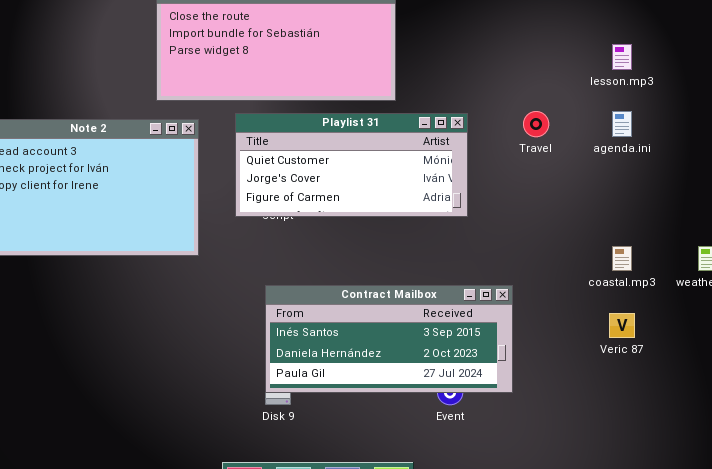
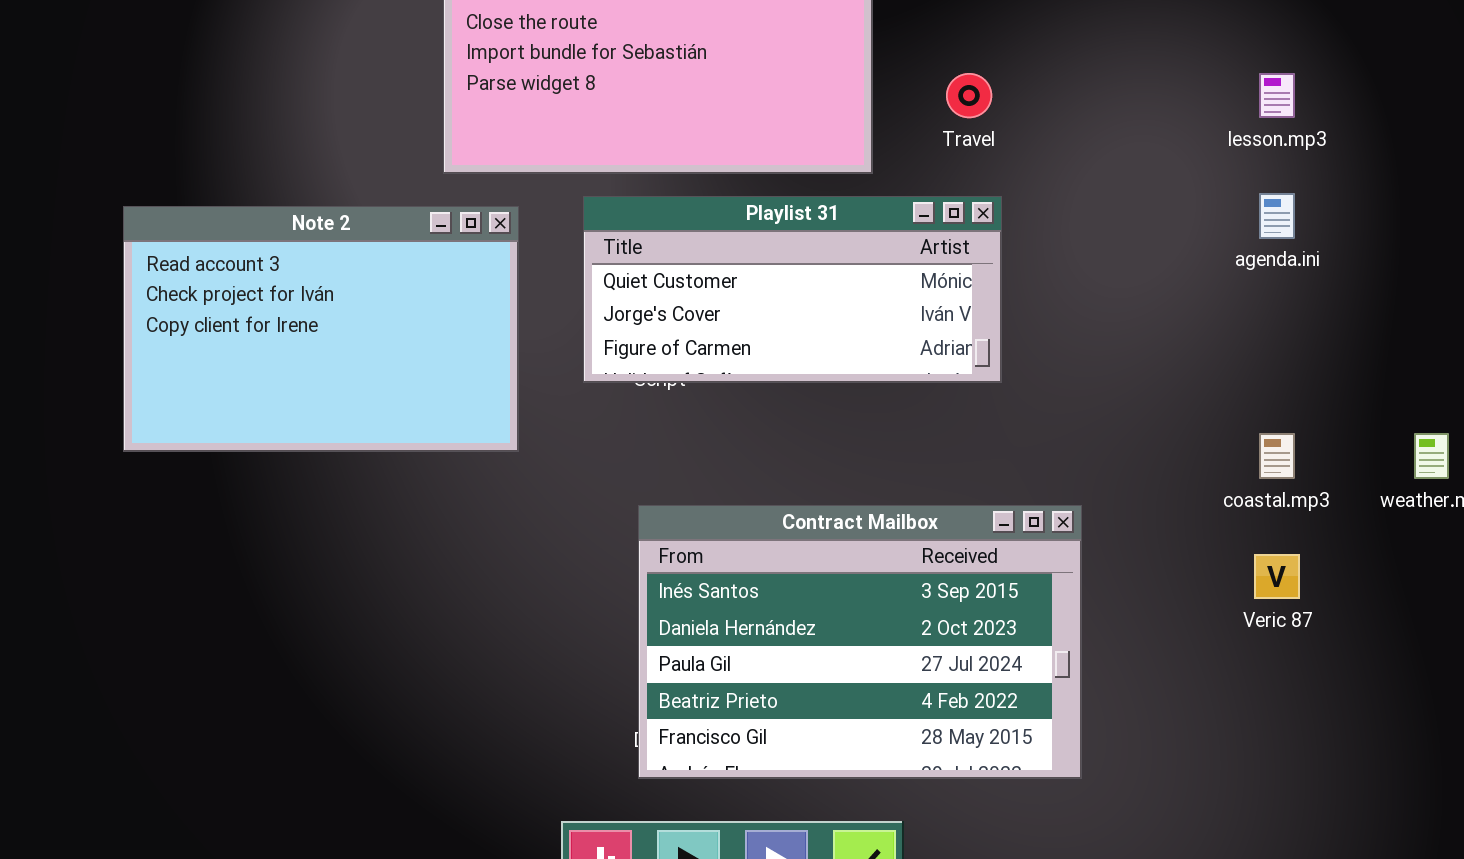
Travel: [523,111,549,137] -> [946,73,992,118], moved
Contract Mailbox: [265,285,513,393] -> [638,505,1082,779], resized

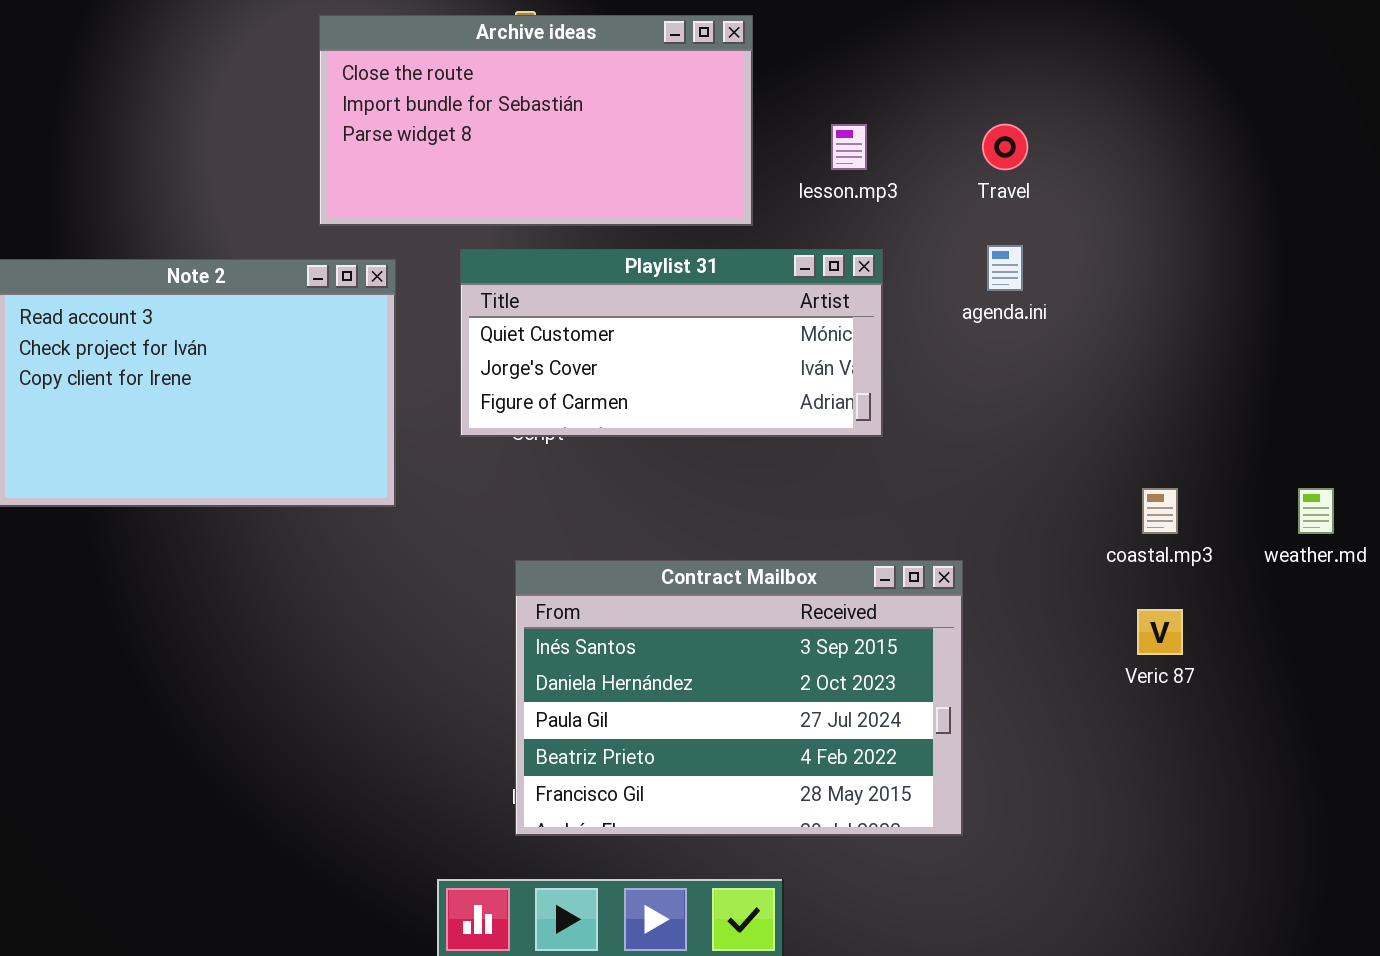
Travel: [946,73,992,118] -> [982,124,1028,170], moved
lesson.mp3: [1259,73,1295,118] -> [831,124,867,170], moved
agenda.ini: [1259,193,1295,239] -> [987,245,1023,291], moved

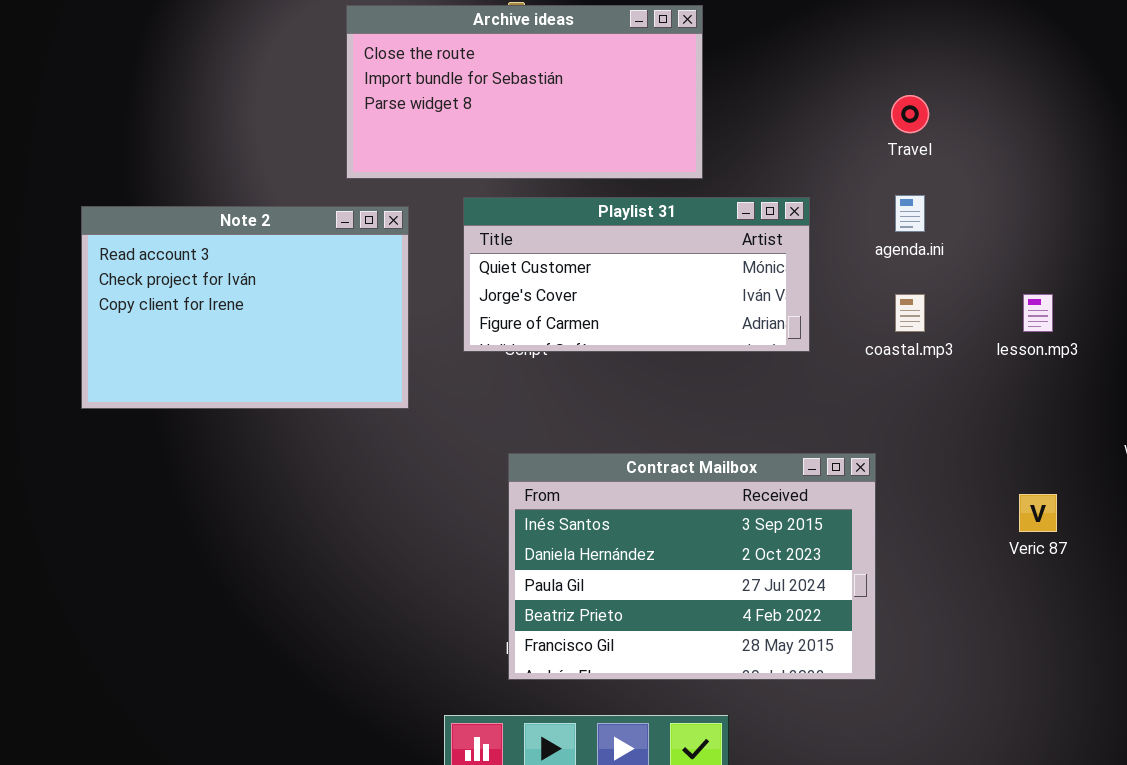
lesson.mp3: [831,124,867,170] -> [1023,294,1053,332], moved
coastal.mp3: [1142,488,1178,534] -> [895,294,925,332], moved

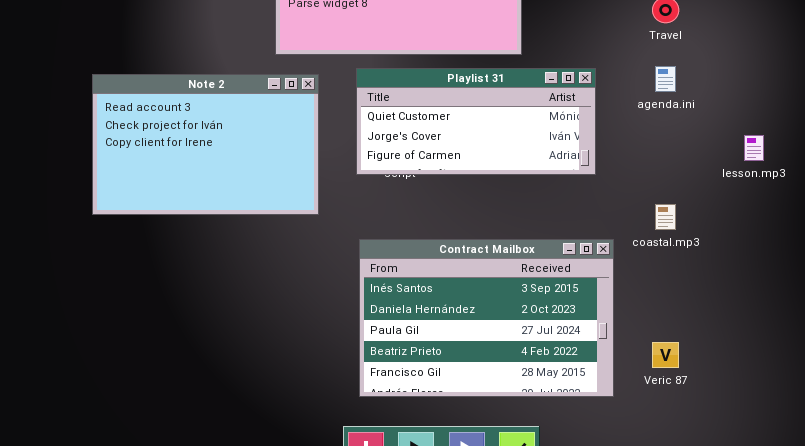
coastal.mp3: [895,294,925,332] -> [655,204,676,230], moved
Contract Mailbox: [508,453,876,680] -> [359,239,614,397], moved
Veric 87: [1019,494,1057,532] -> [652,342,679,368], moved

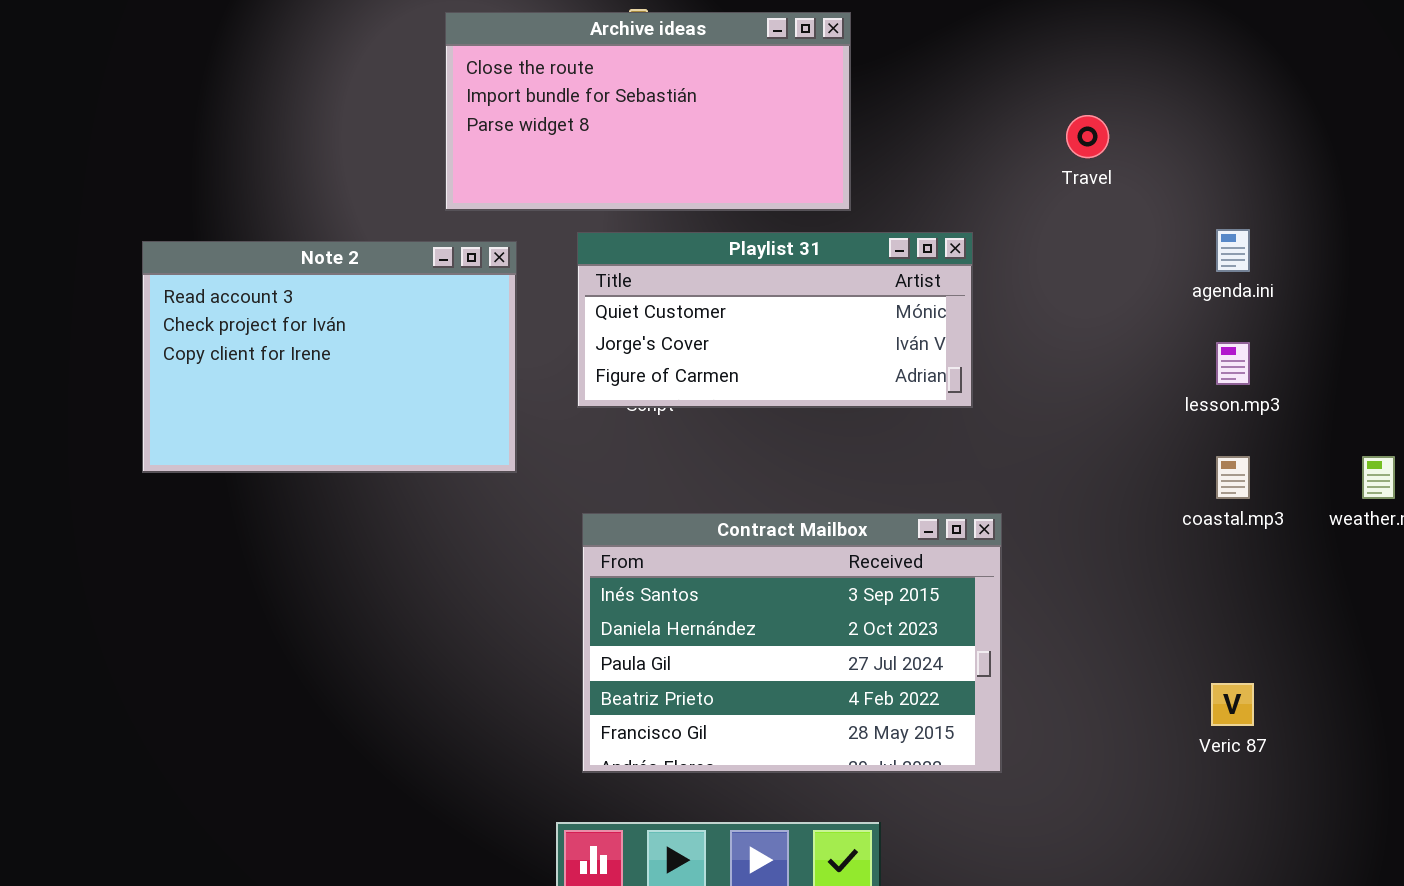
agenda.ini: [655,66,676,92] -> [1216,229,1250,272], moved
coastal.mp3: [655,204,676,230] -> [1216,456,1250,499], moved
Veric 87: [652,342,679,368] -> [1211,683,1254,726], moved

